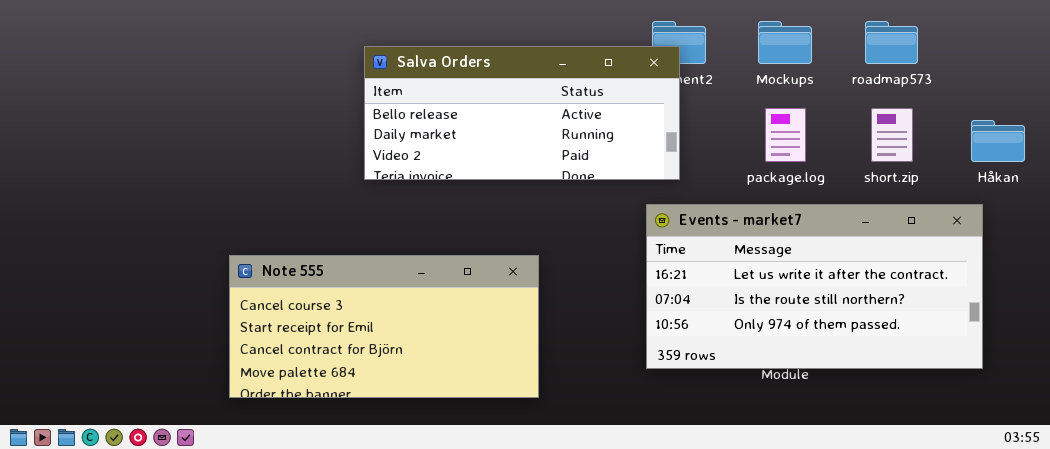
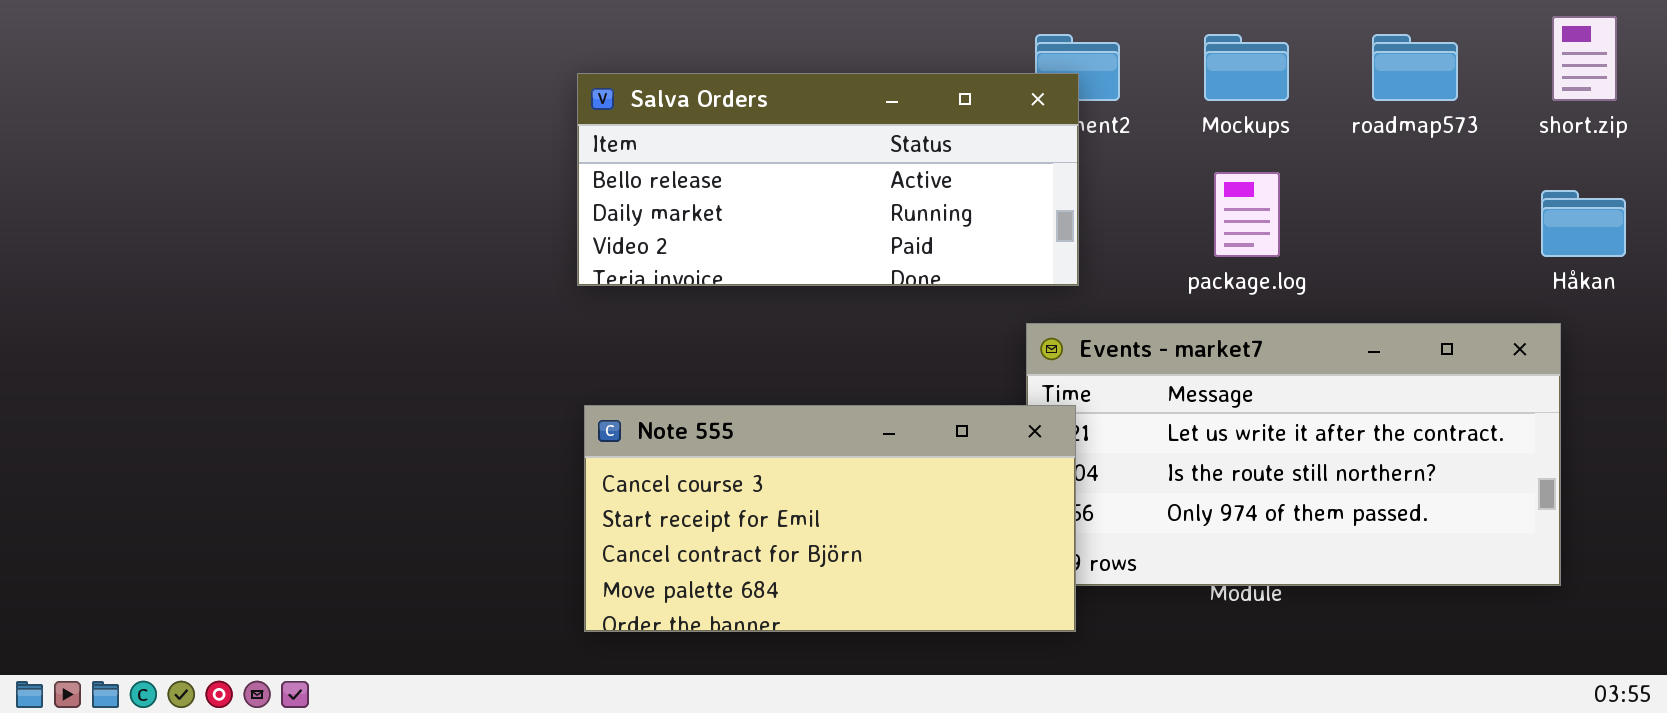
short.zip: [871,108,913,162] -> [1552,16,1617,101], moved
Note 555: [229,255,539,398] -> [584,405,1076,632], moved

